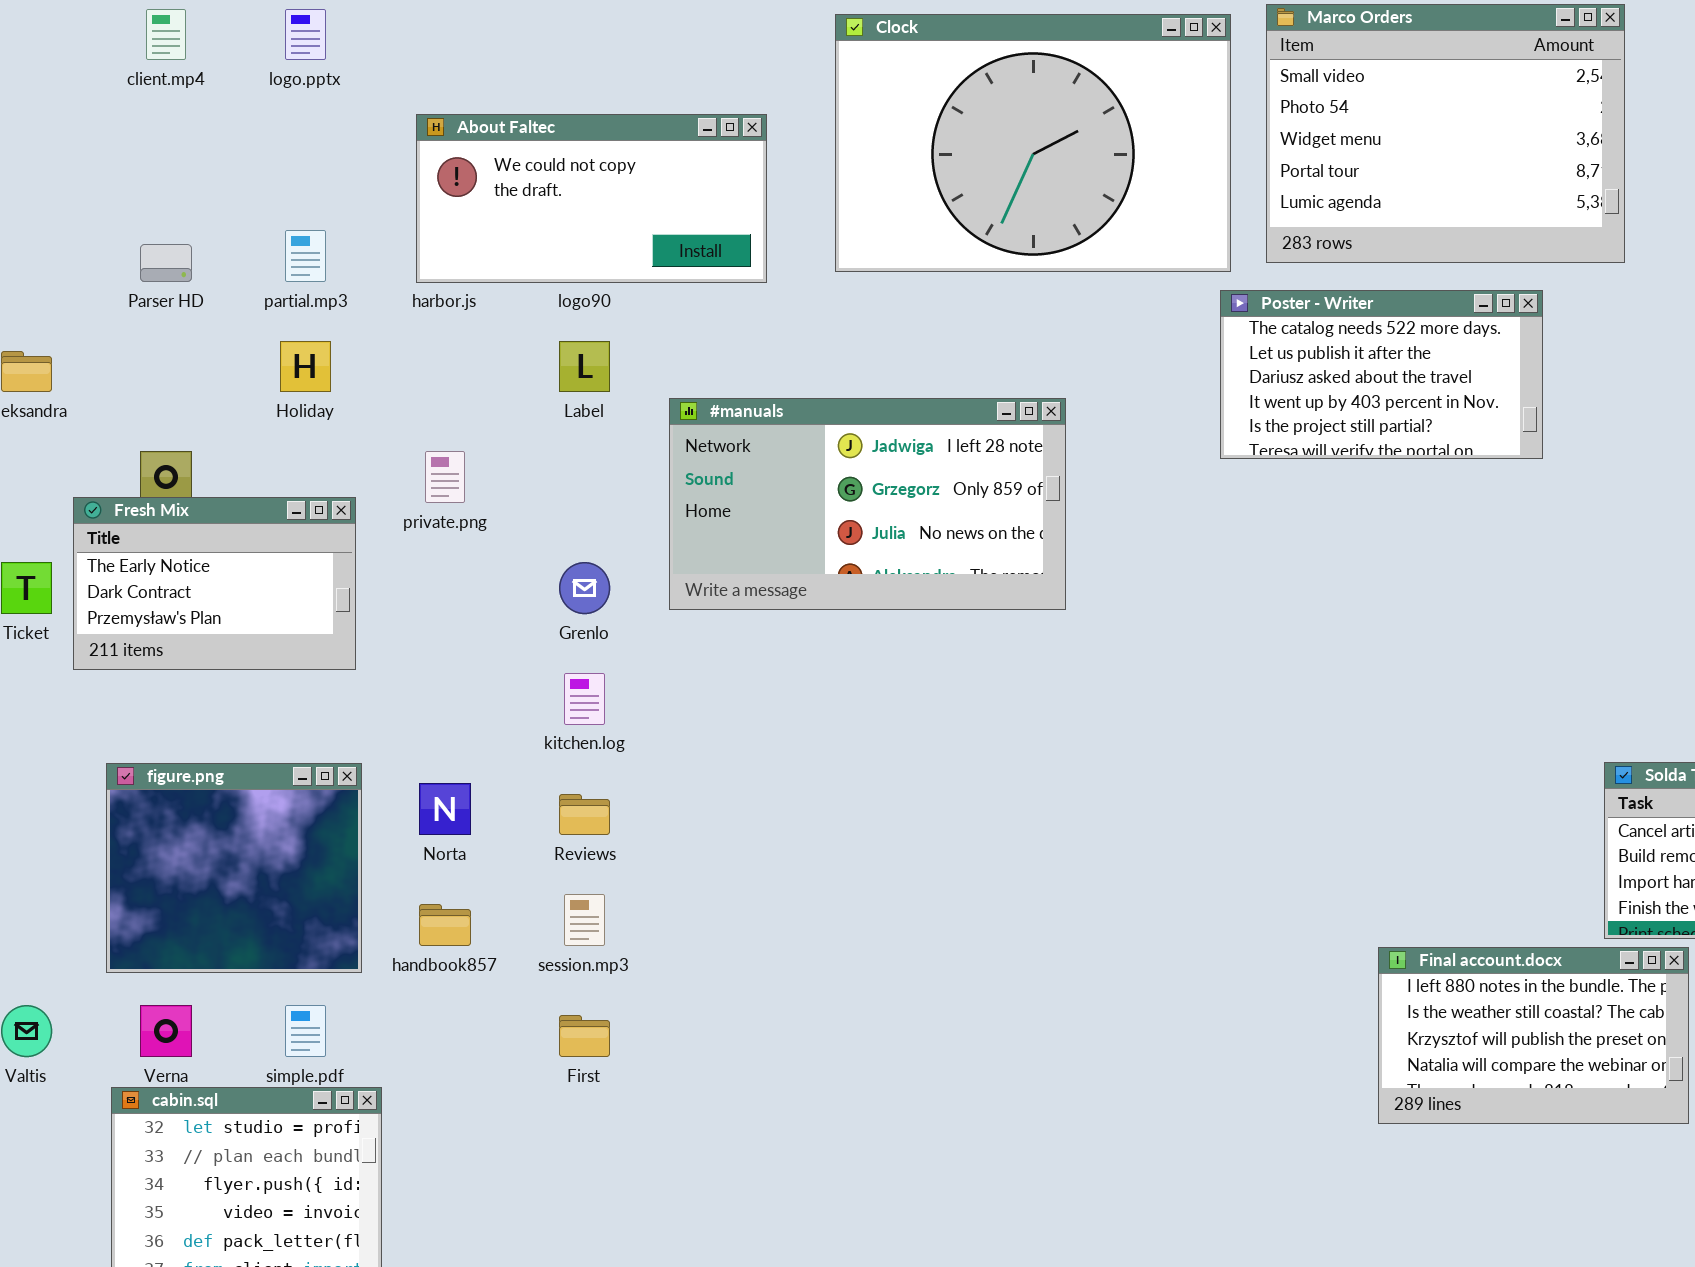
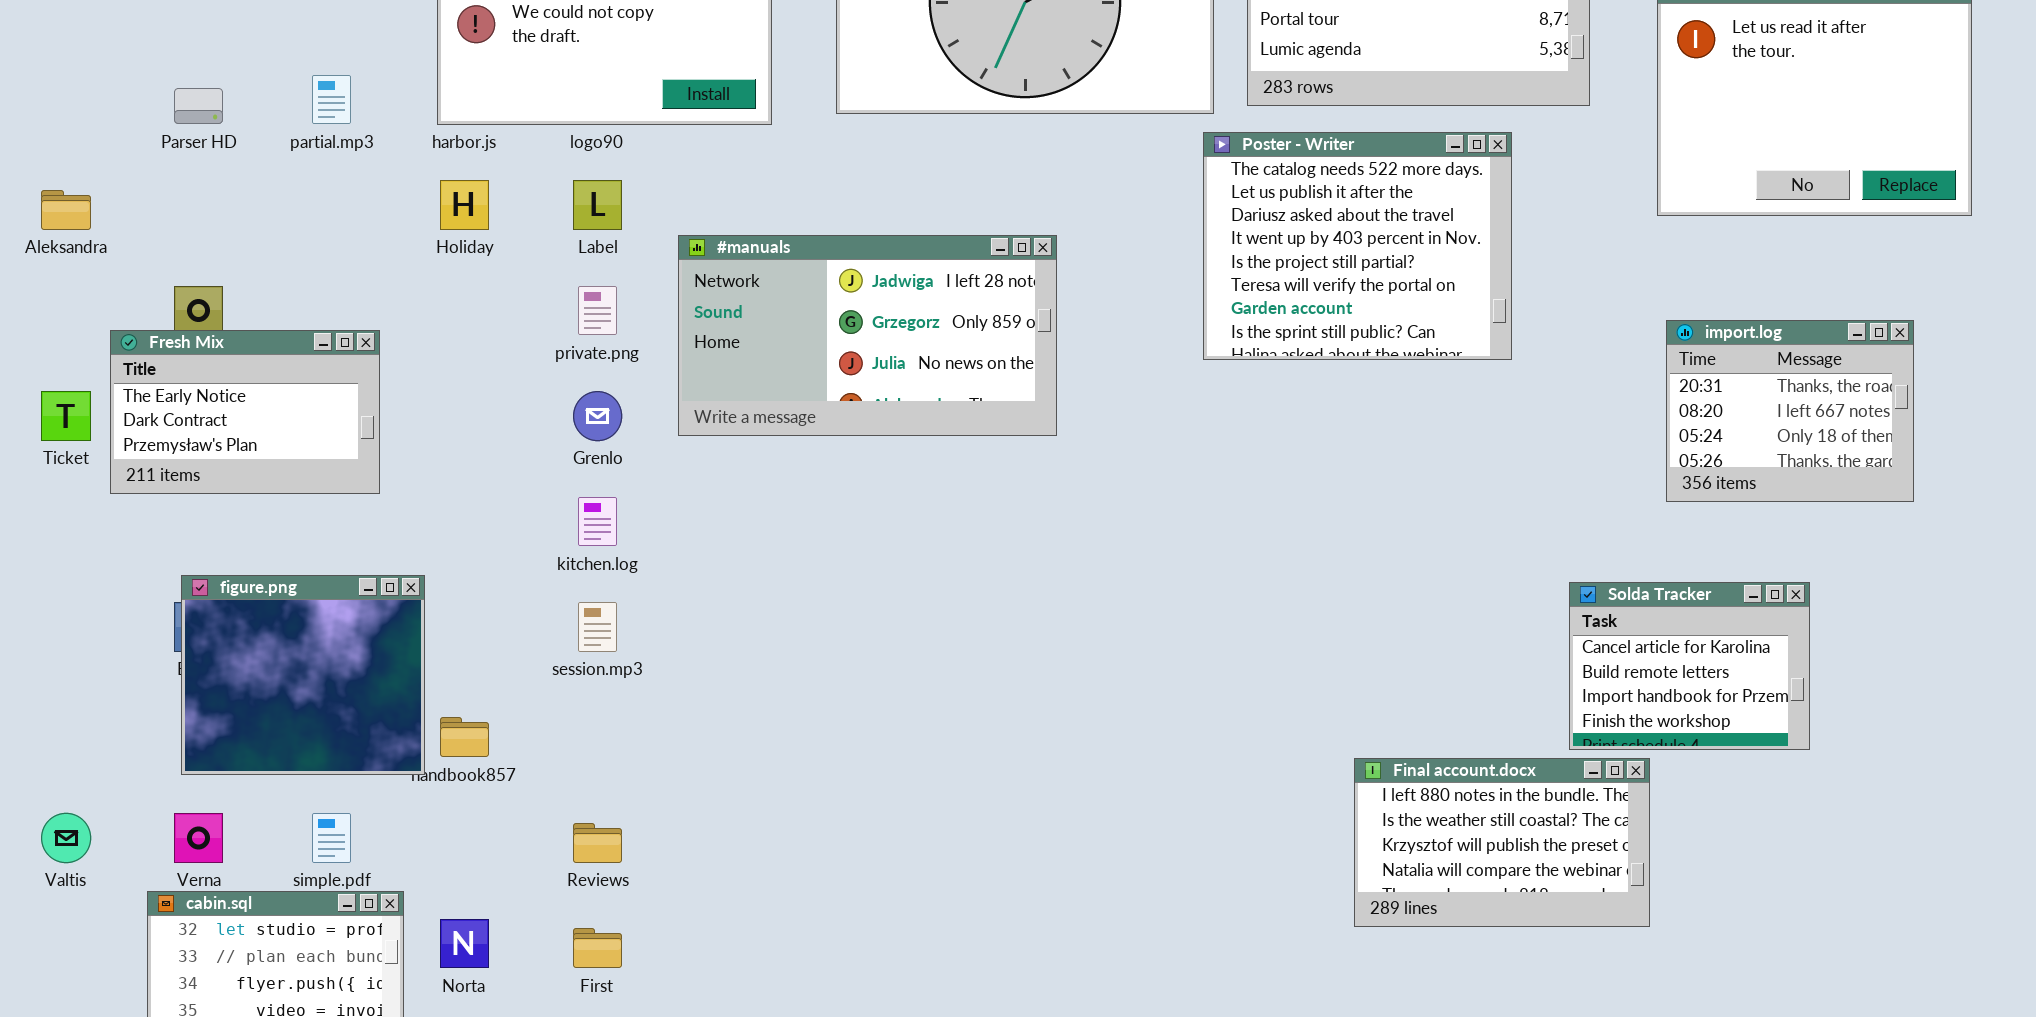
Poster - Writer: [1220,290,1543,459] -> [1203,132,1512,360], resized
Holiday: [280,341,331,392] -> [440,180,489,230], moved
private.png: [425,451,465,503] -> [578,286,617,335], moved
figure.png: [106,763,362,973] -> [181,575,425,775], moved
Norta: [419,783,471,835] -> [440,919,489,968], moved
Reviews: [559,794,610,835] -> [573,823,622,863], moved
session.mp3: [564,894,605,946] -> [578,602,617,652], moved
First: [559,1015,610,1057] -> [573,928,622,968], moved

